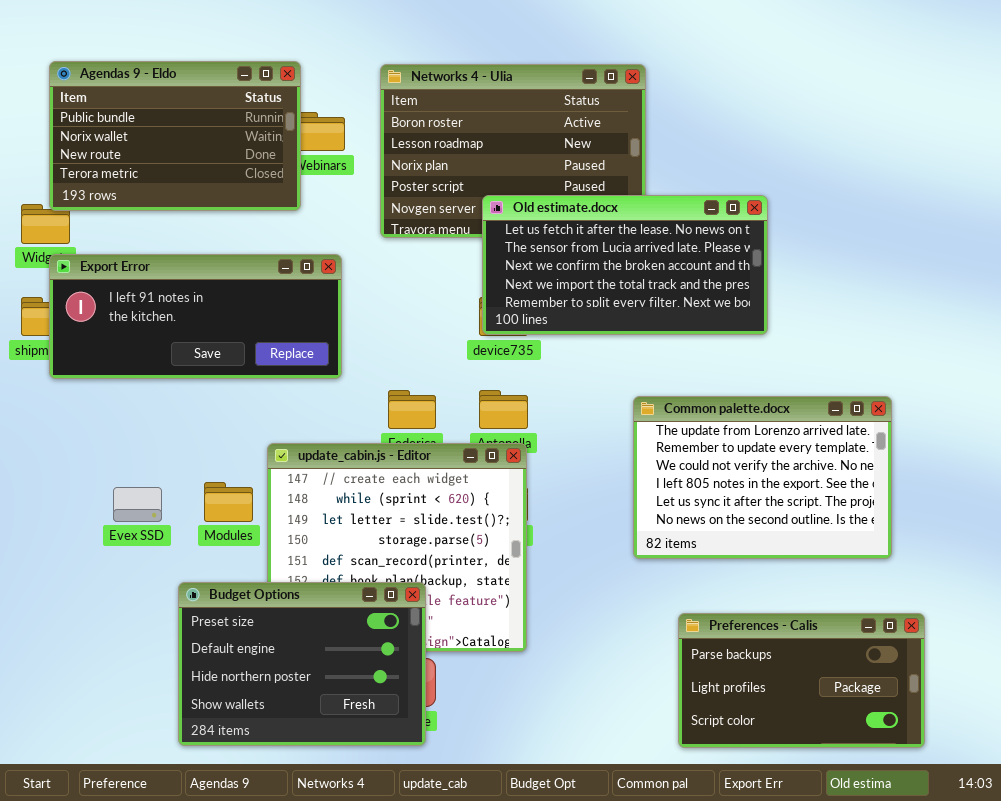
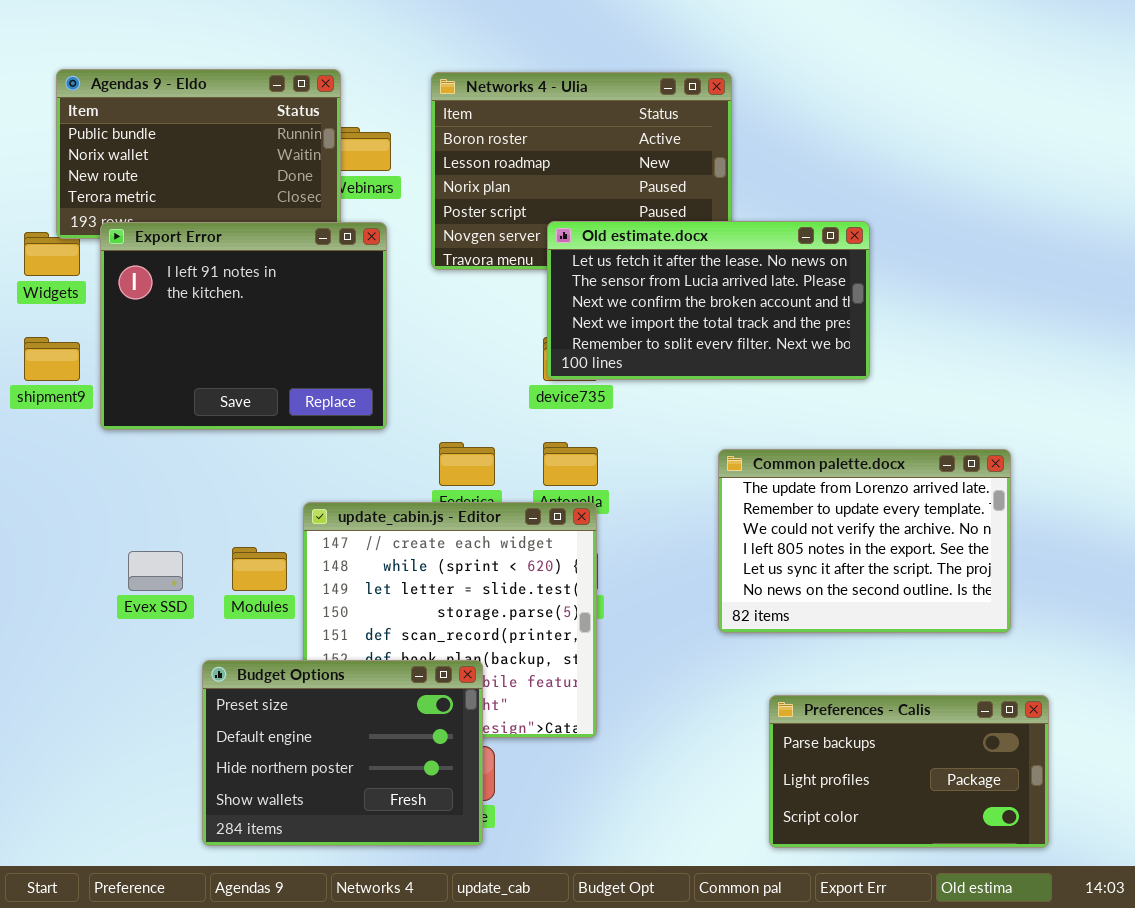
Export Error: [49,254,342,379] -> [100,222,387,430], resized

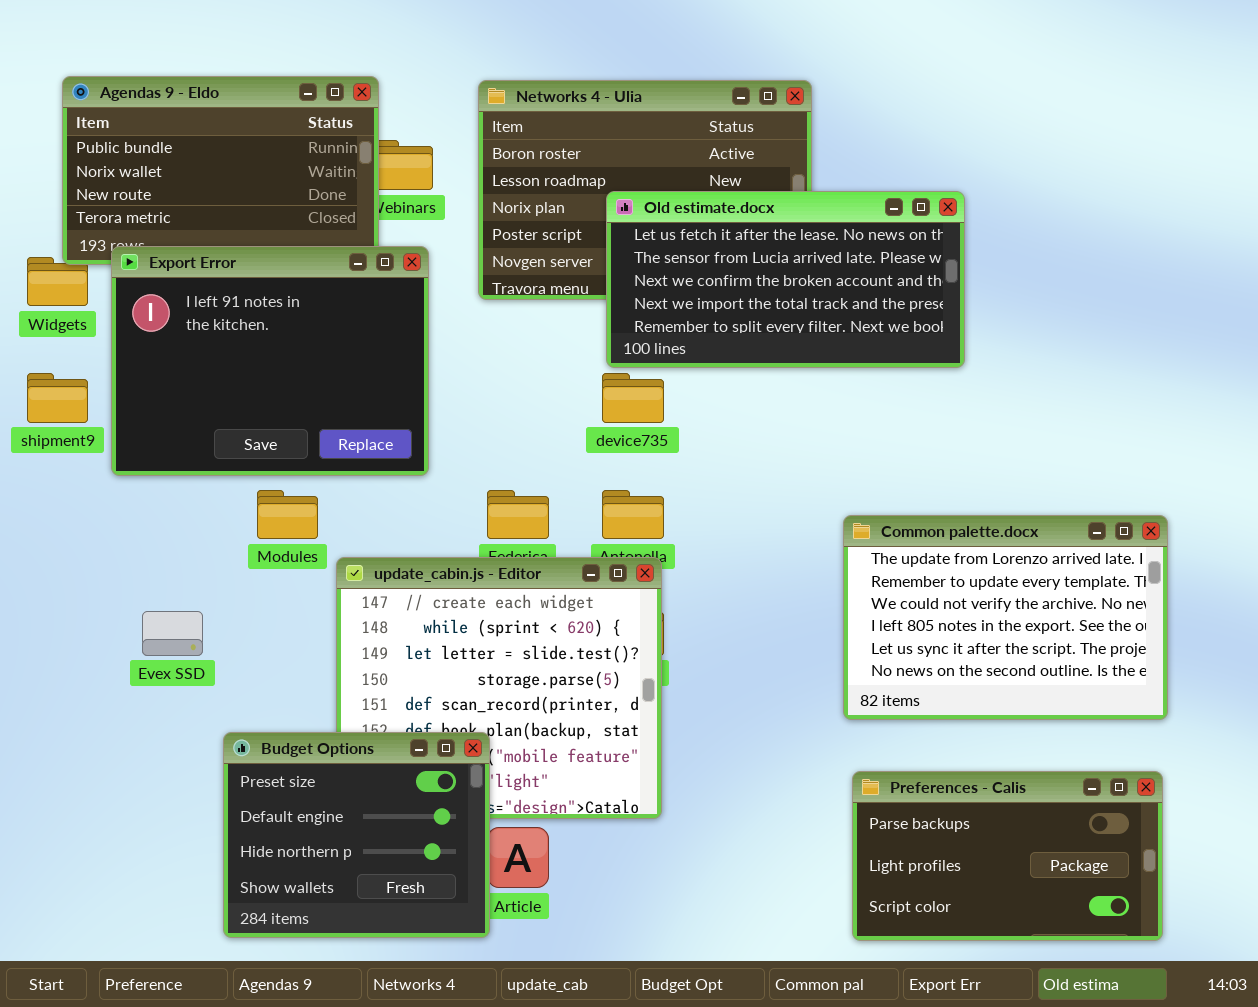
Old estimate.docx: [547,221,870,380] -> [606,191,965,368], moved
Common palette.docx: [718,449,1011,633] -> [843,515,1168,720], moved
Modules: [232,547,287,591] -> [257,490,318,539], moved
Budget Options: [202,660,483,846] -> [223,732,490,938], resized

